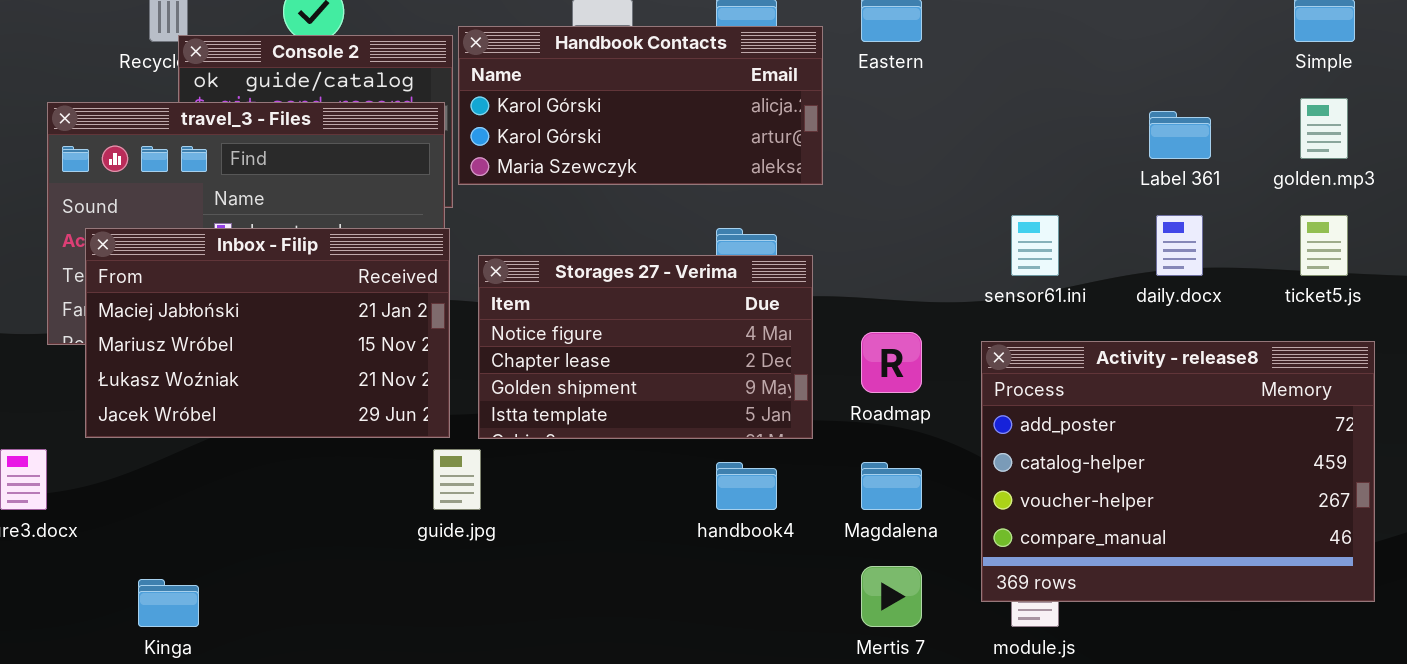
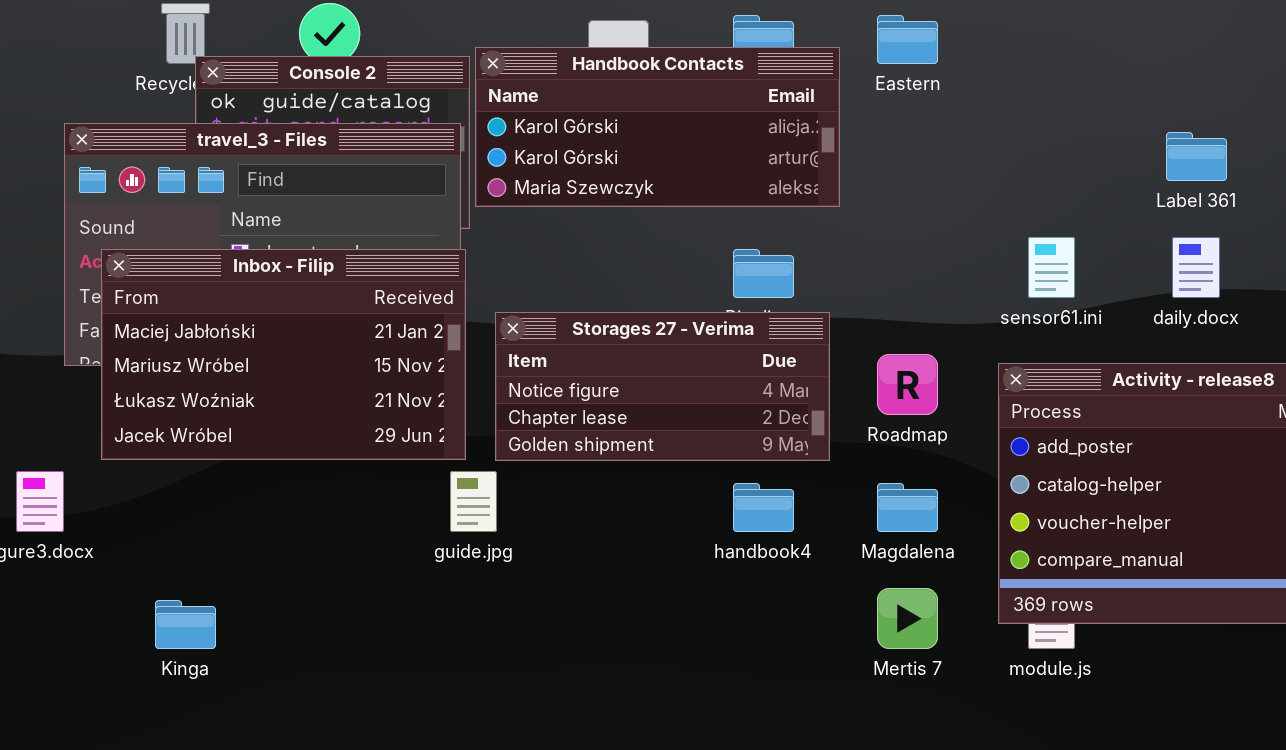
Storages 27 - Verima: [478,255,813,439] -> [495,312,830,461], resized

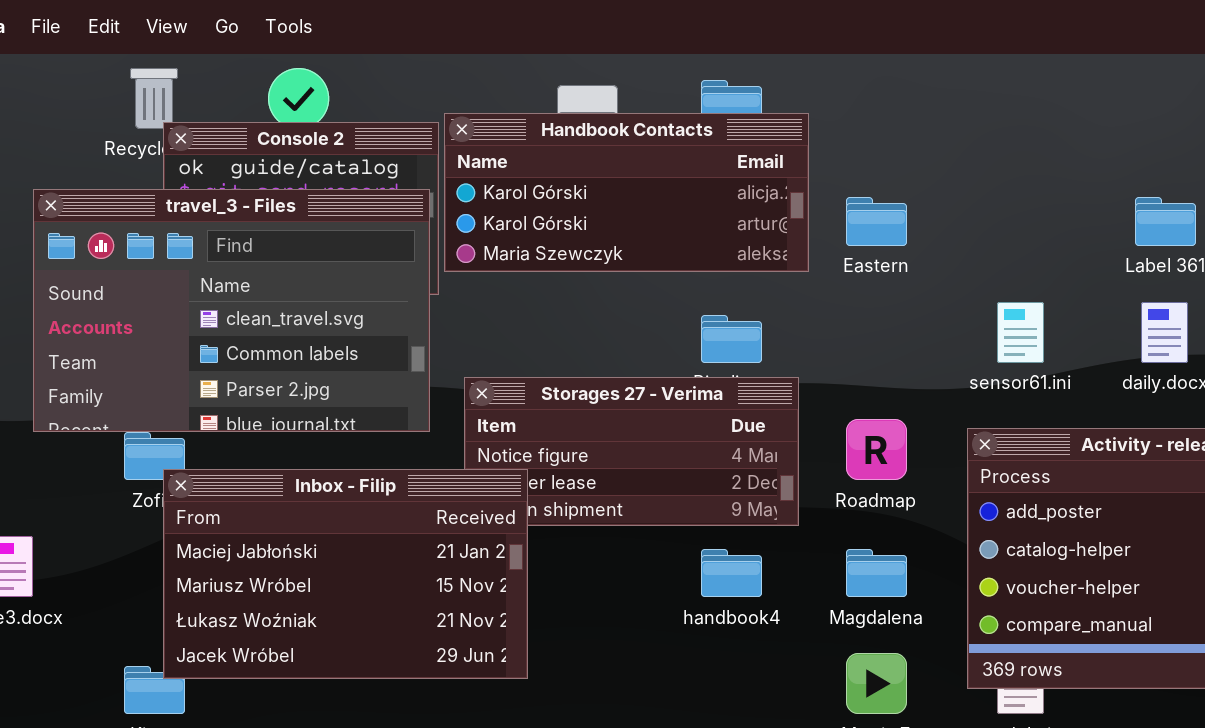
Eastern: [877,15,938,64] -> [846,197,907,246], moved
Inbox - Filip: [101,249,466,460] -> [163,469,528,679], moved

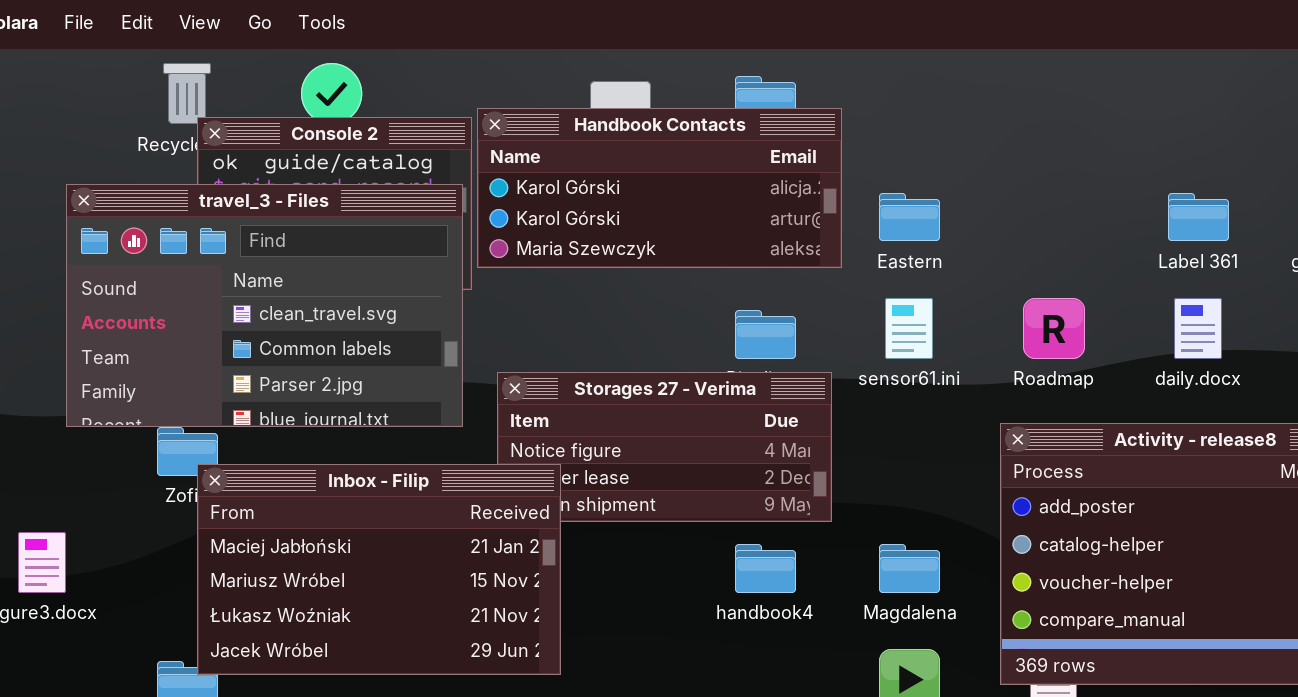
sensor61.ini: [997,302,1044,363] -> [885,298,933,359], moved
Roadmap: [846,419,907,480] -> [1023,298,1085,359], moved

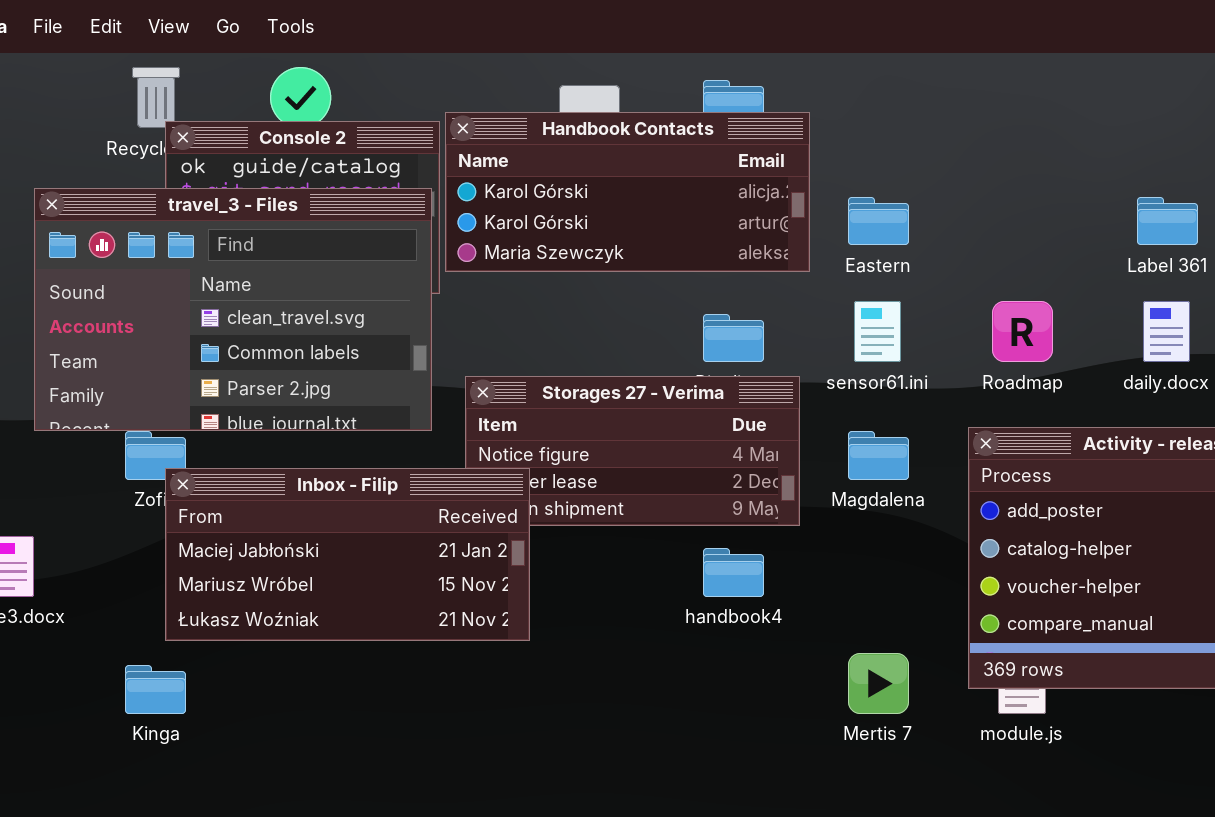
Inbox - Filip: [197,464,561,675] -> [165,468,530,641], resized
Magdalena: [879,544,940,593] -> [848,431,909,480], moved

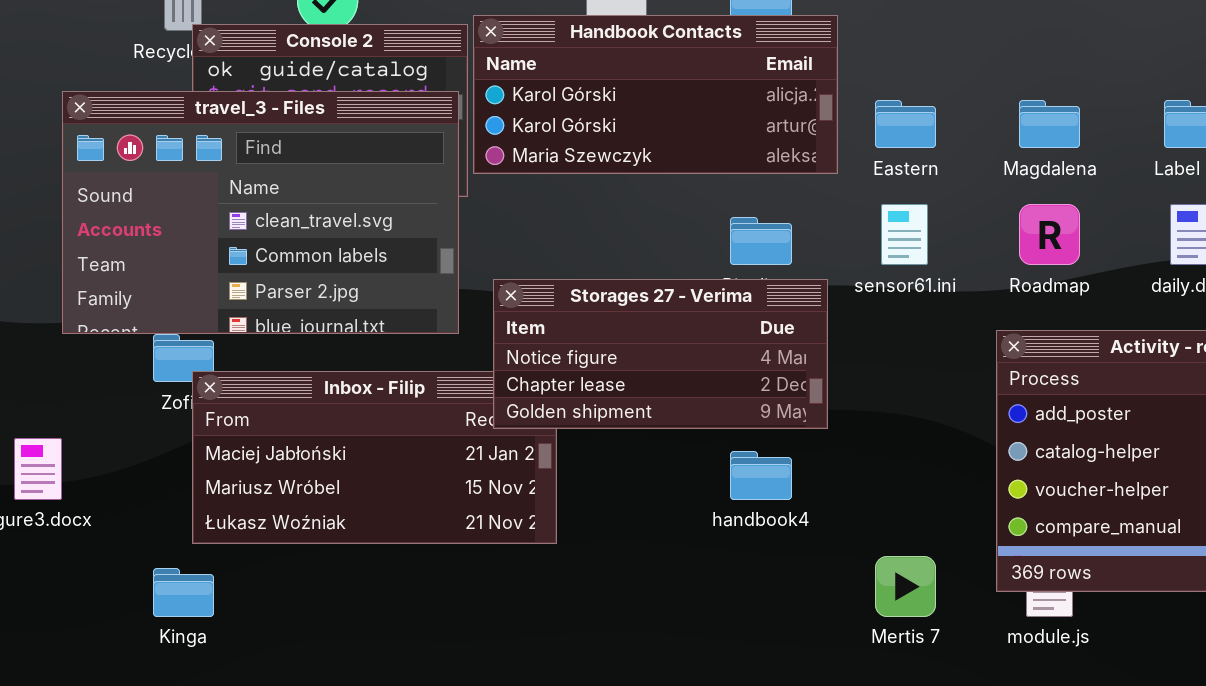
Storages 27 - Verima: [465,376,800,526] -> [493,279,828,429], raised
Magdalena: [848,431,909,480] -> [1019,100,1080,148], moved

